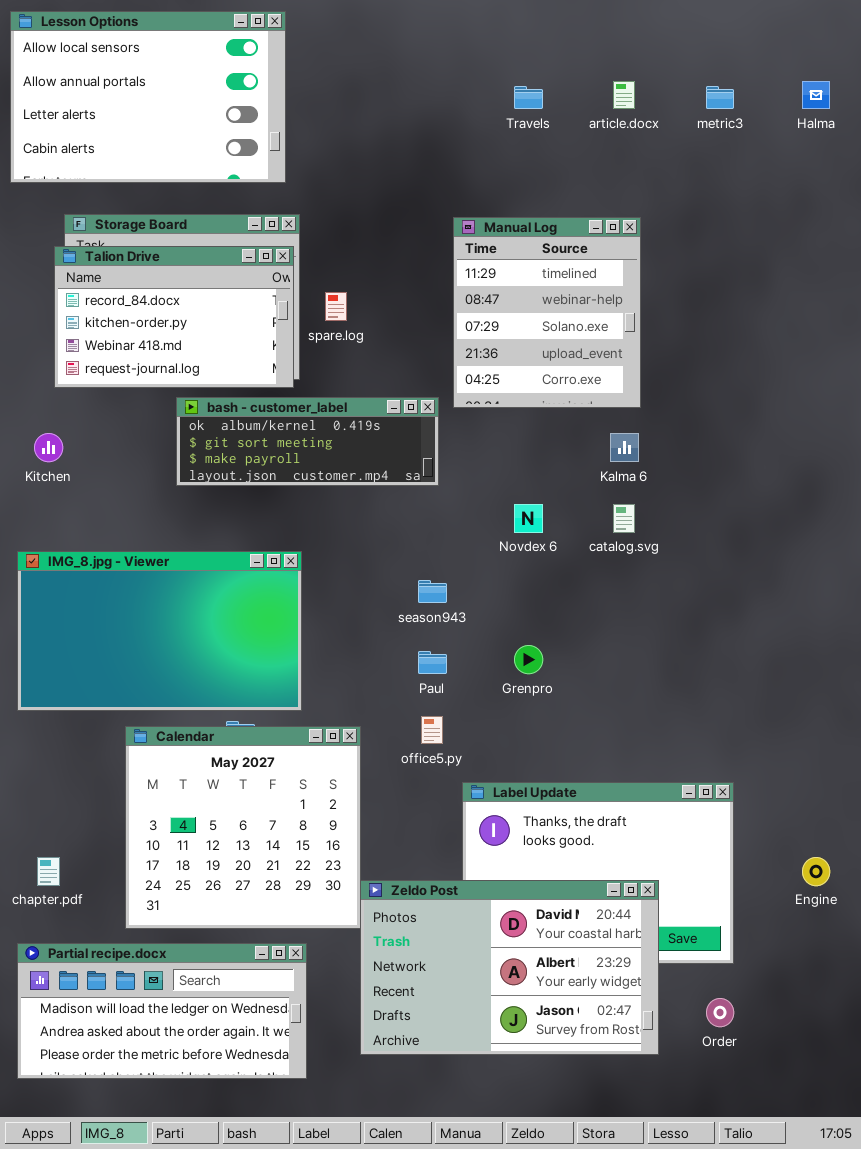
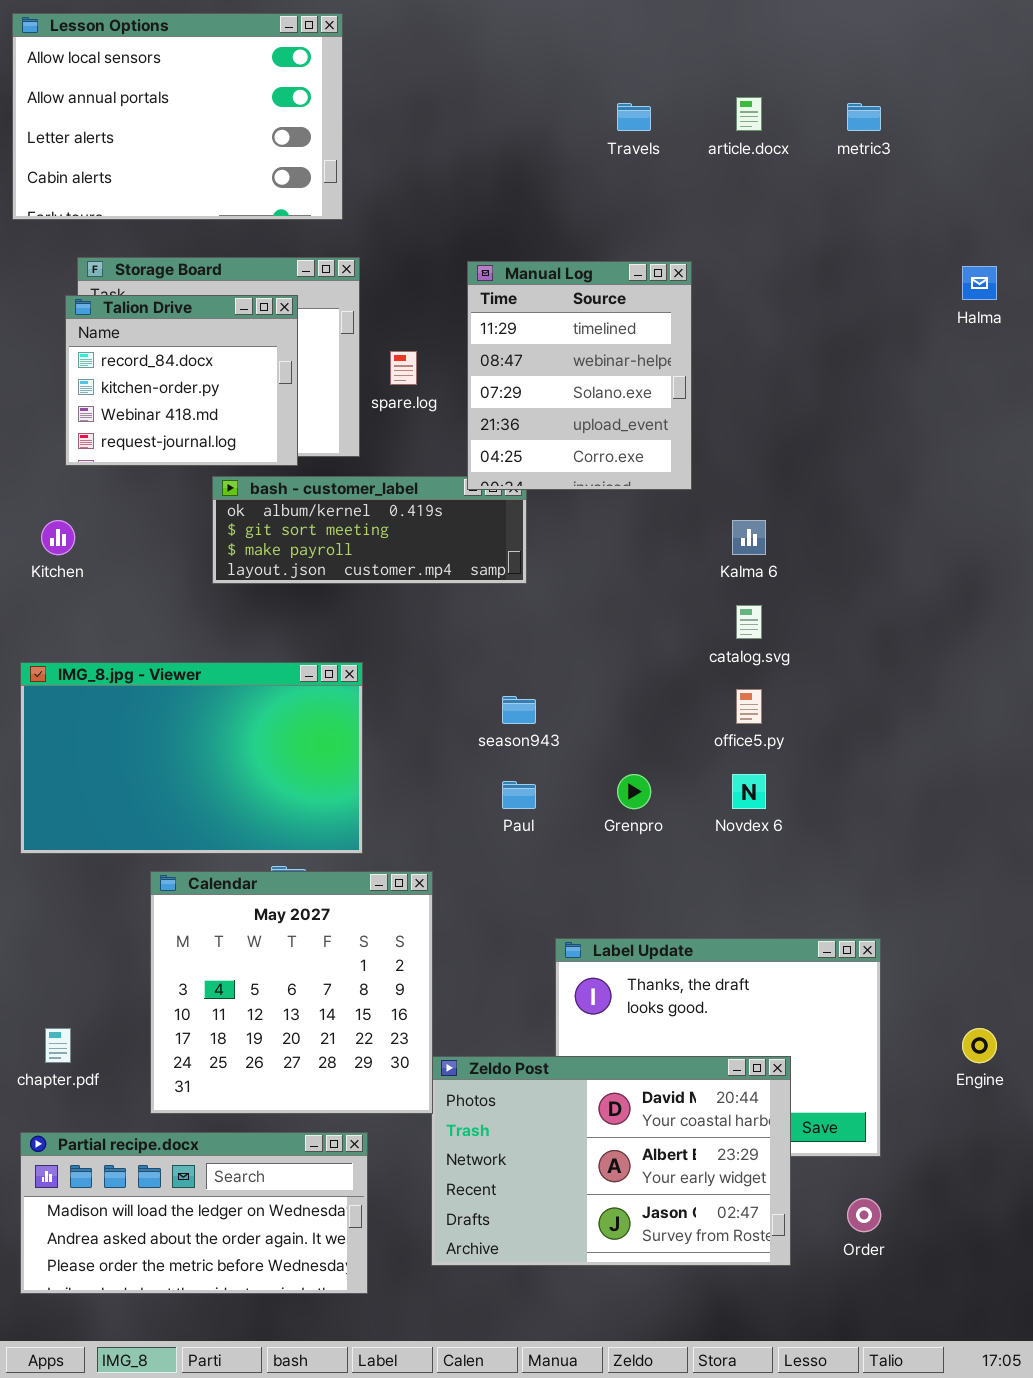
Halma: [802,81,830,109] -> [962,266,997,300], moved
Manual Log: [453,217,641,408] -> [467,261,692,490], moved
Talion Drive: [54,246,294,388] -> [65,295,298,466], resized
Novdex 6: [514,504,543,533] -> [732,774,766,809], moved
office5.py: [421,716,443,744] -> [736,689,762,724], moved

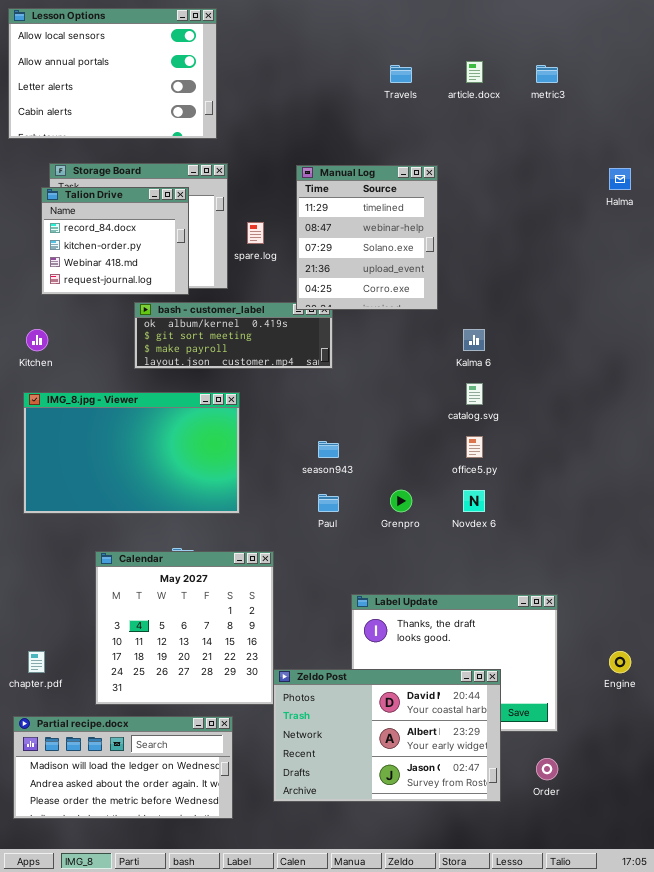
IMG_8.jpg - Viewer: [20,662,363,854] -> [23,392,240,514], moved

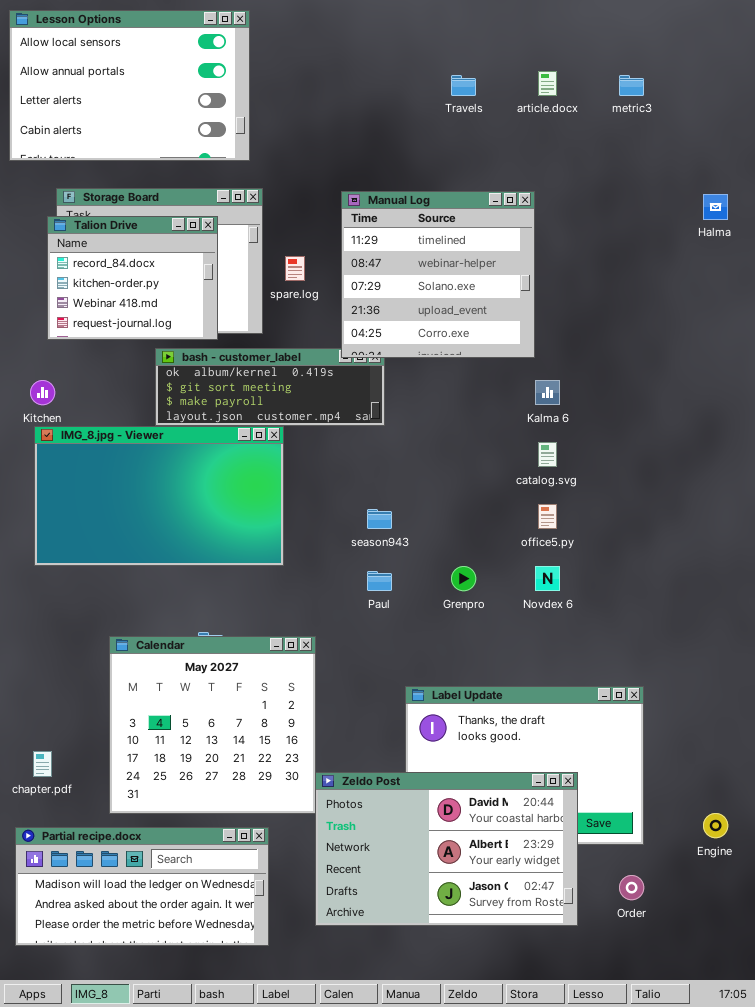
Manual Log: [296,165,438,310] -> [341,191,535,358], resized
IMG_8.jpg - Viewer: [23,392,240,514] -> [34,426,284,566], moved
Engine: [609,651,631,673] -> [703,813,728,838], moved

